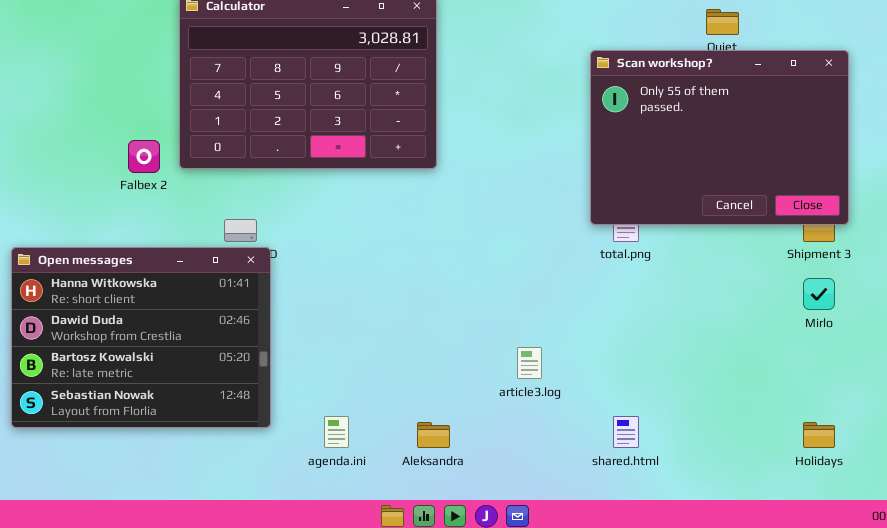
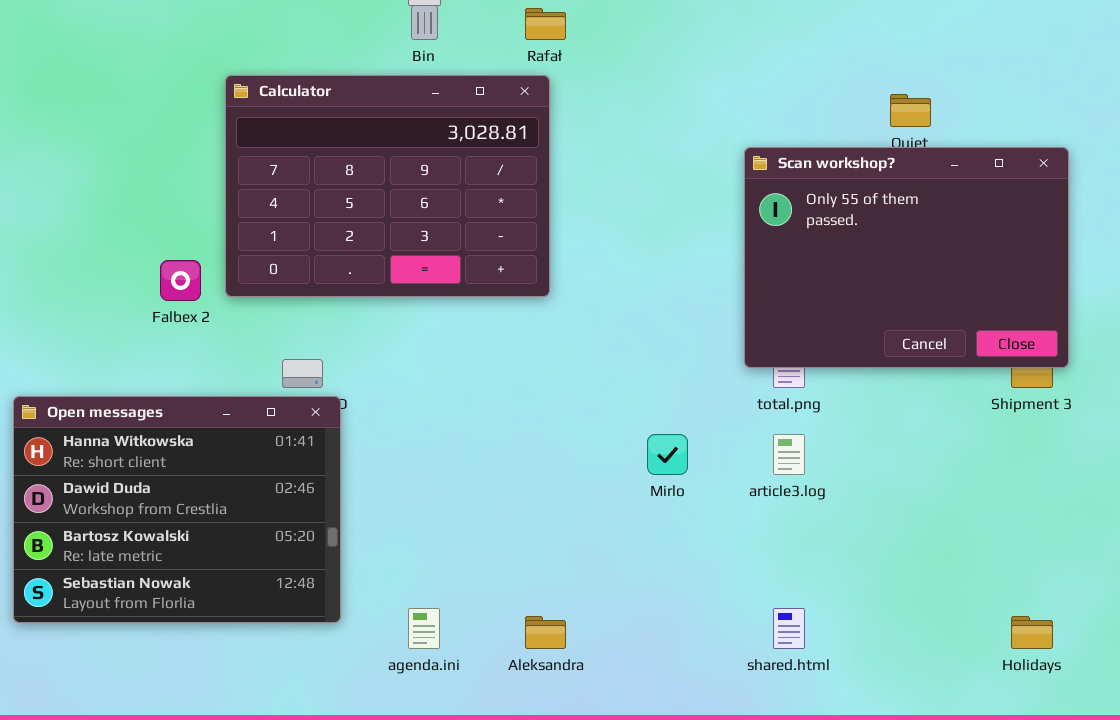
Mirlo: [803,278,835,310] -> [647,434,688,475], moved
article3.log: [517,347,542,379] -> [773,434,805,475], moved

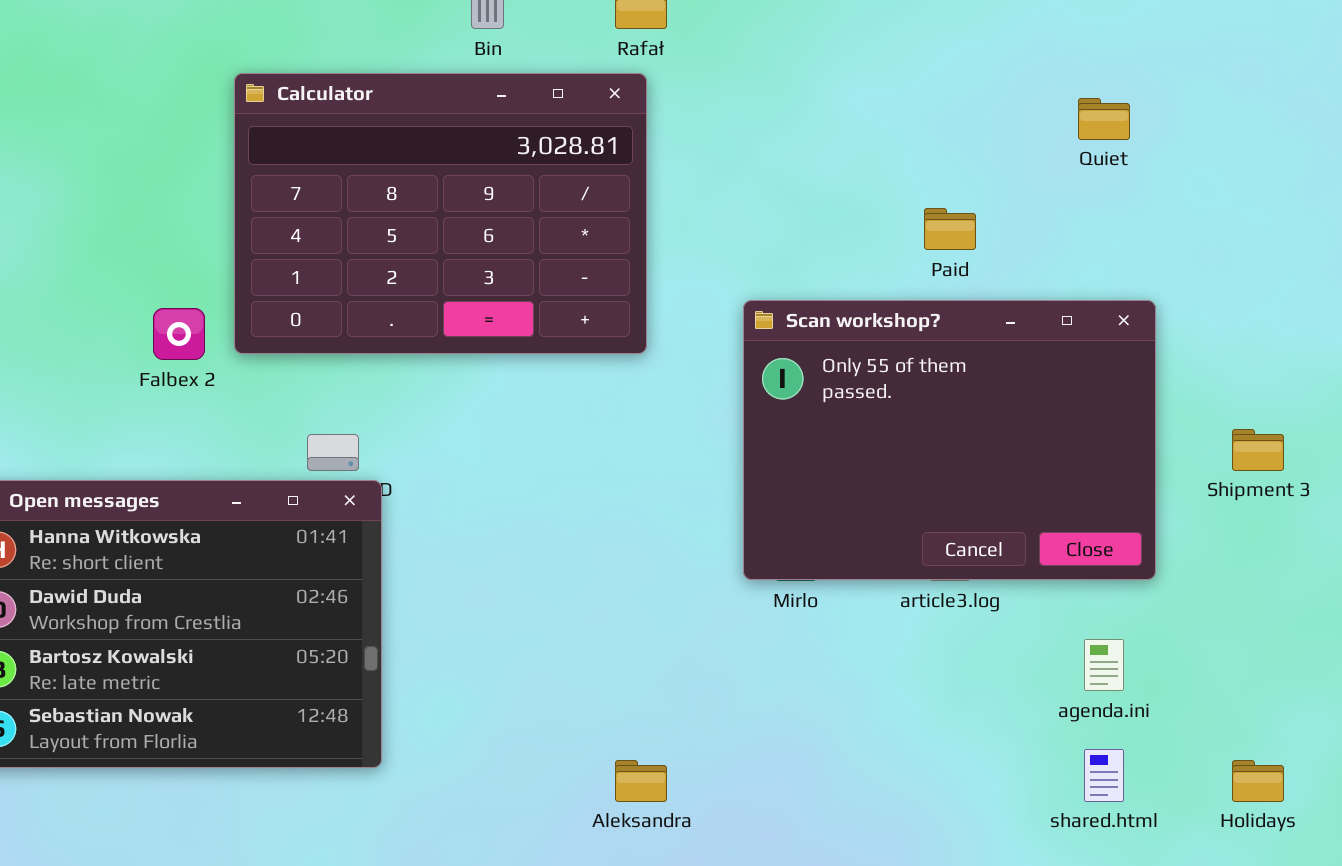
Scan workshop?: [744,147,1069,368] -> [743,300,1156,580], moved
agenda.ini: [408,608,440,649] -> [1084,639,1124,691], moved
shared.html: [773,608,805,649] -> [1084,749,1124,802], moved

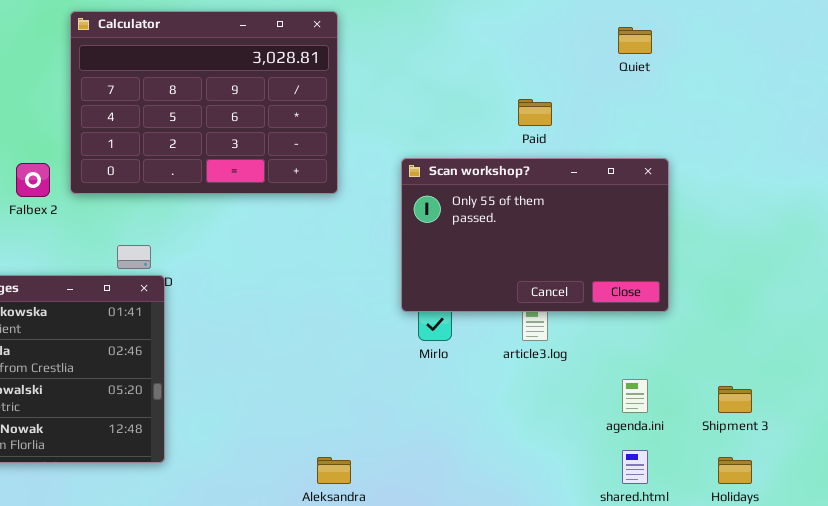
Scan workshop?: [743,300,1156,580] -> [401,158,669,312], resized
Shipment 3: [1232,429,1284,471] -> [718,386,752,413], moved

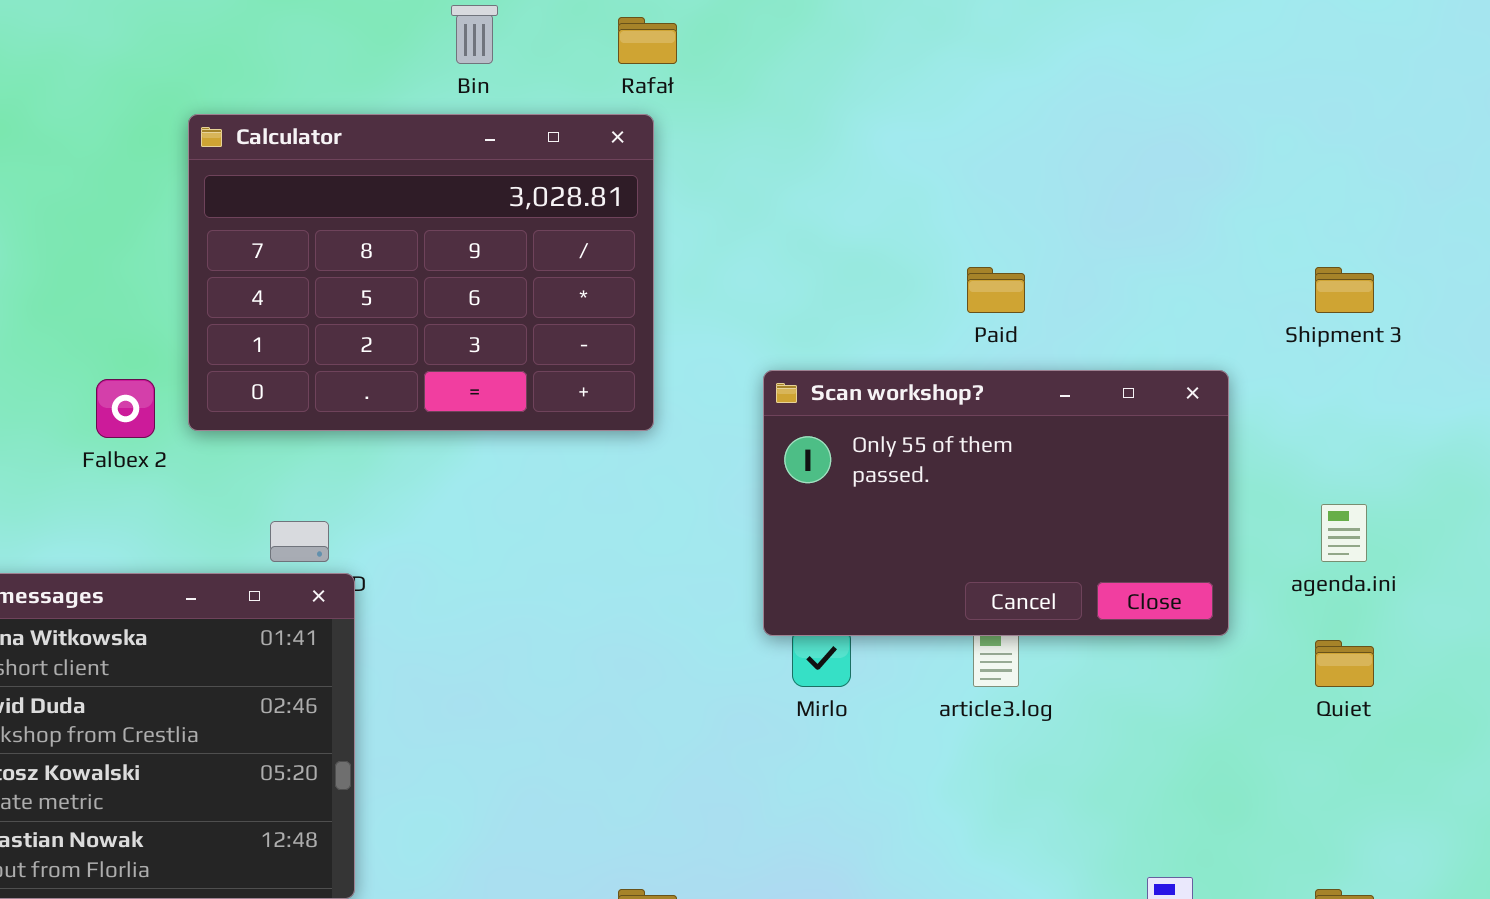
Quiet: [618,27,652,54] -> [1315,640,1374,687], moved
agenda.ini: [622,379,648,413] -> [1321,504,1367,562], moved
Shipment 3: [718,386,752,413] -> [1315,267,1374,313], moved

